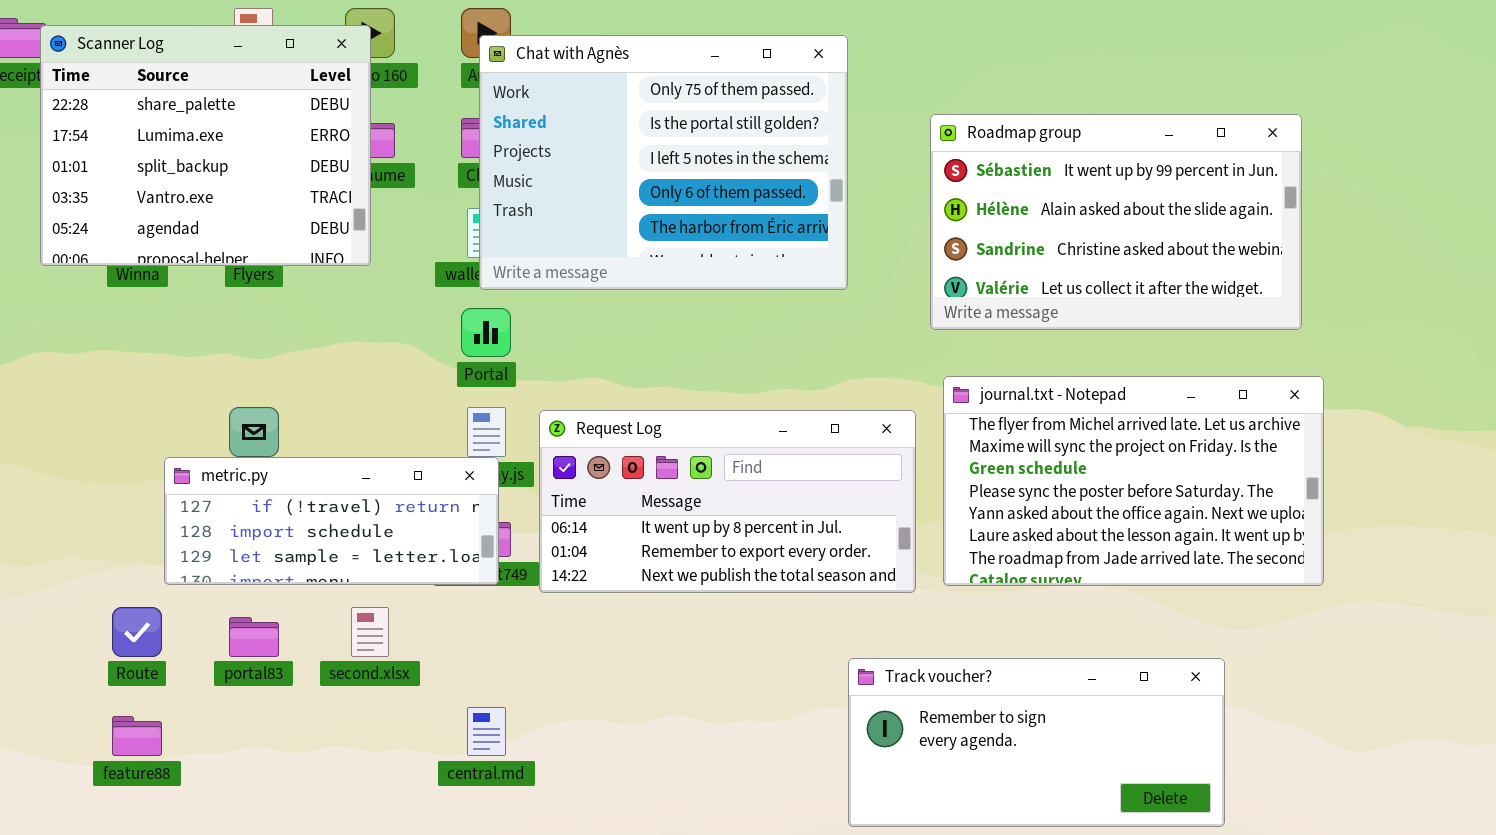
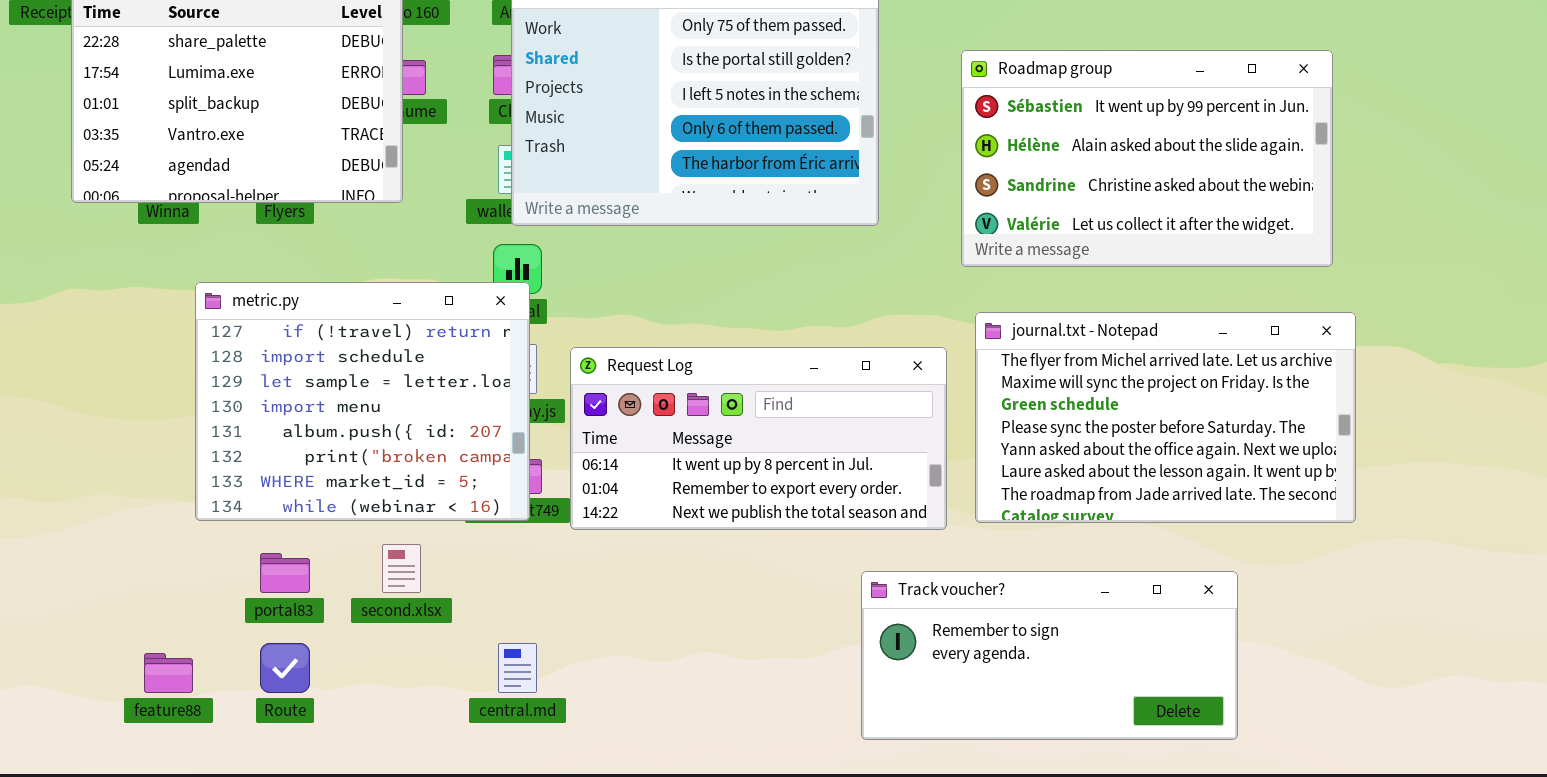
metric.py: [164,457,499,585] -> [195,282,530,521], resized
Route: [112,607,162,657] -> [260,643,310,693], moved
Track voucher?: [848,658,1225,827] -> [861,571,1238,740], moved

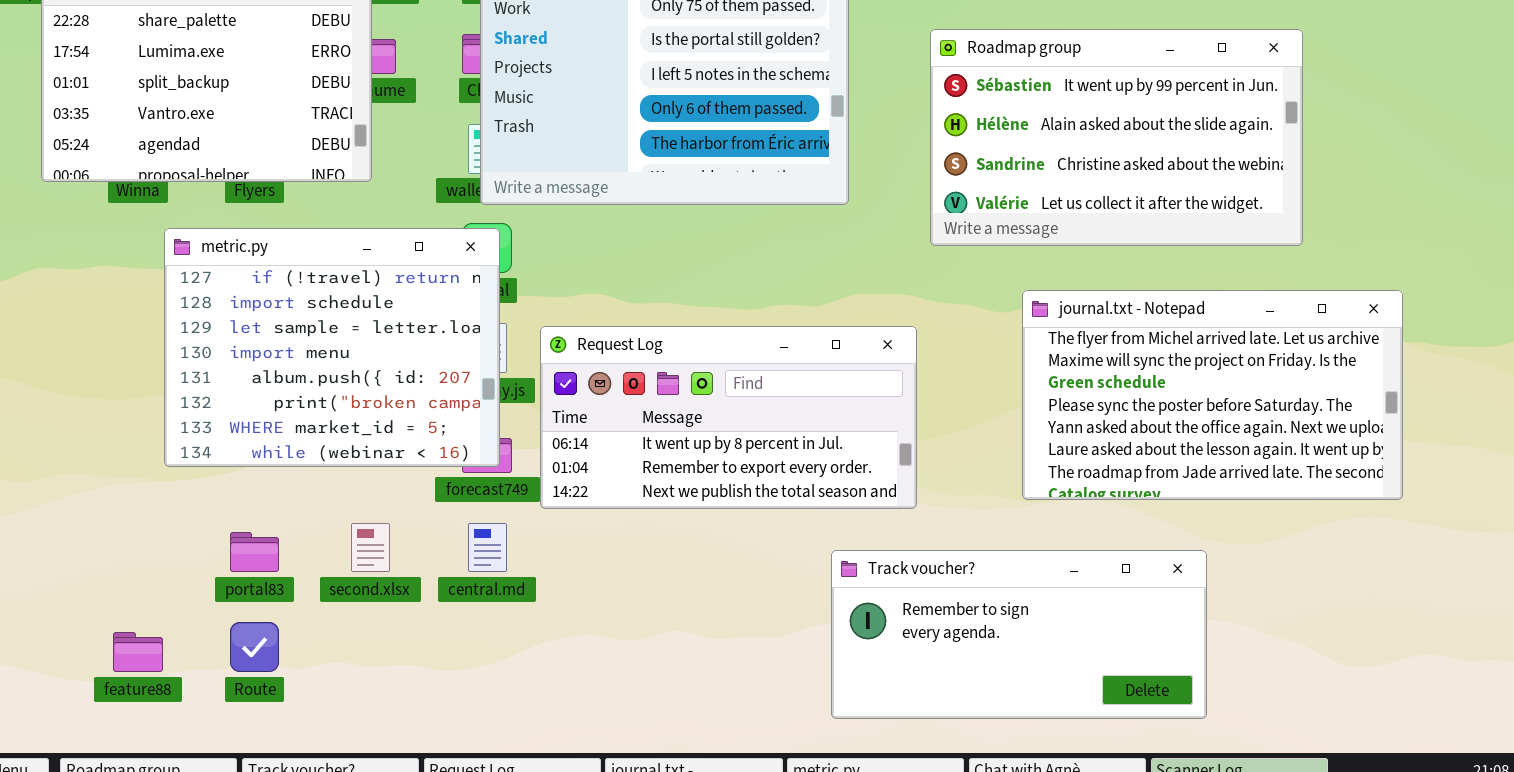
metric.py: [195,282,530,521] -> [164,228,500,467], moved
journal.txt - Notepad: [975,312,1356,523] -> [1022,290,1403,500], moved
central.md: [498,643,537,693] -> [468,523,507,572], moved

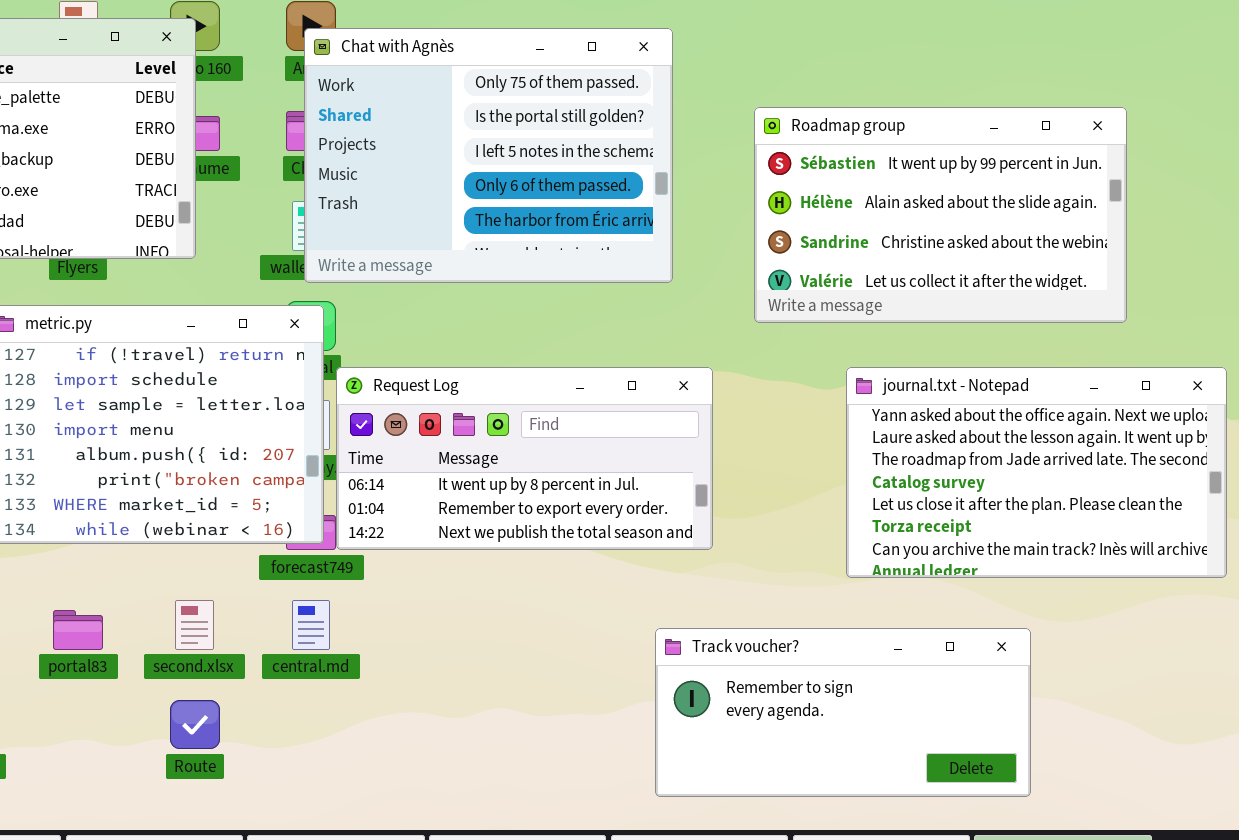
journal.txt - Notepad: [1022,290,1403,500] -> [846,367,1227,578], scrolled down 4 rows
Request Log: [540,326,917,509] -> [336,367,713,550], moved
Route: [230,622,279,672] -> [170,700,220,749], moved

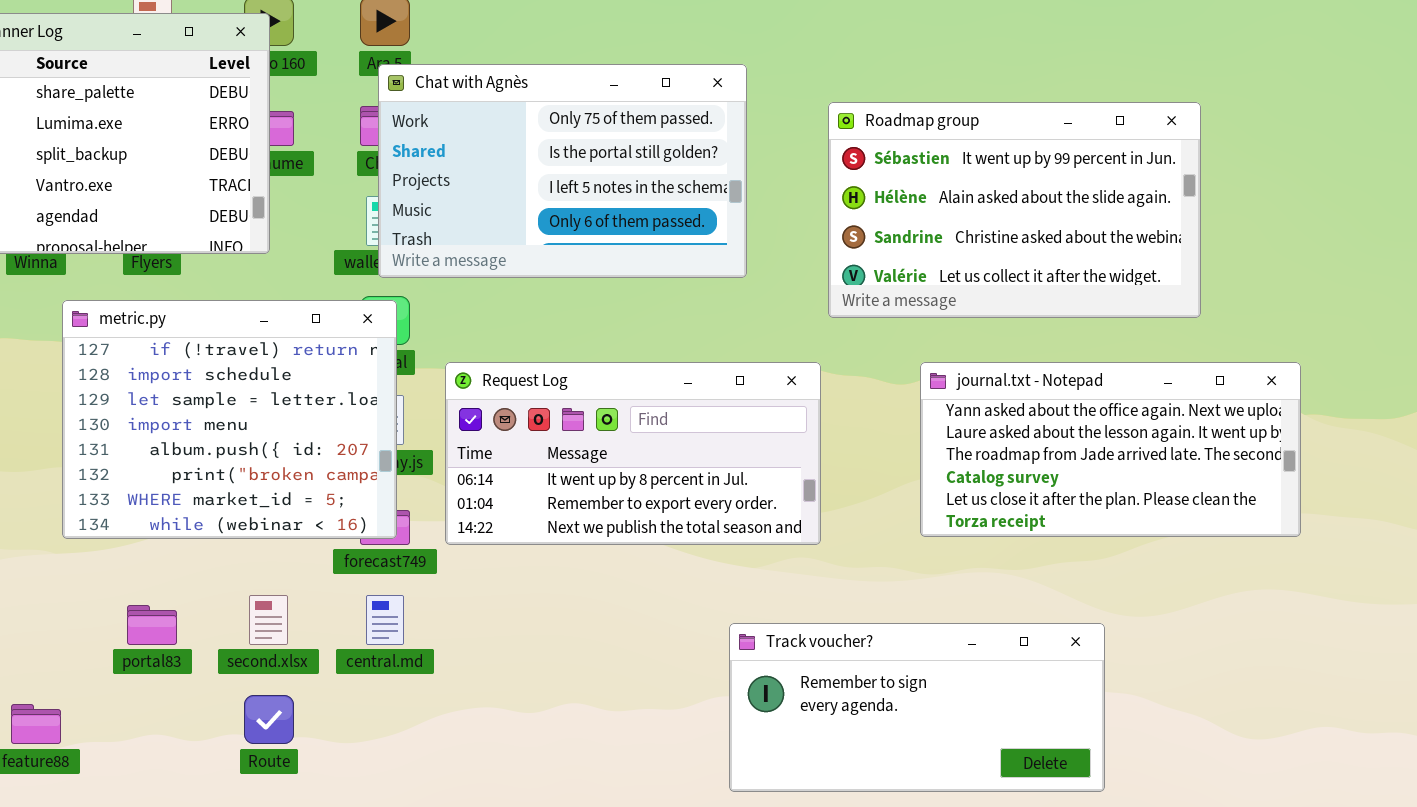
Chat with Agnès: [304,28,673,283] -> [378,64,747,278], resized
Request Log: [336,367,713,550] -> [445,362,821,545], moved
journal.txt - Notepad: [846,367,1227,578] -> [920,362,1301,537], resized

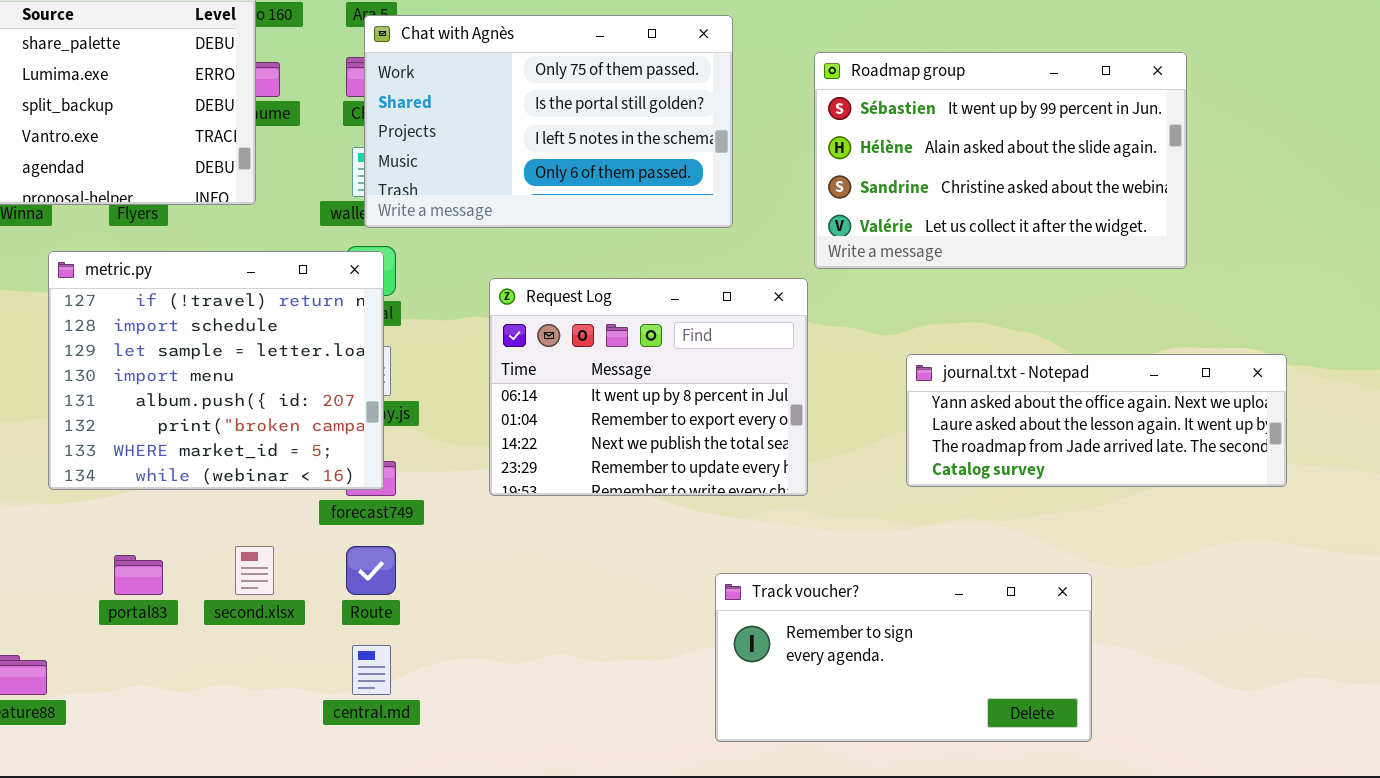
Request Log: [445,362,821,545] -> [489,278,808,496], resized
journal.txt - Notepad: [920,362,1301,537] -> [906,354,1287,487], resized
central.md: [366,595,404,645] -> [352,645,391,695], moved
Route: [244,695,294,744] -> [346,546,396,595], moved

